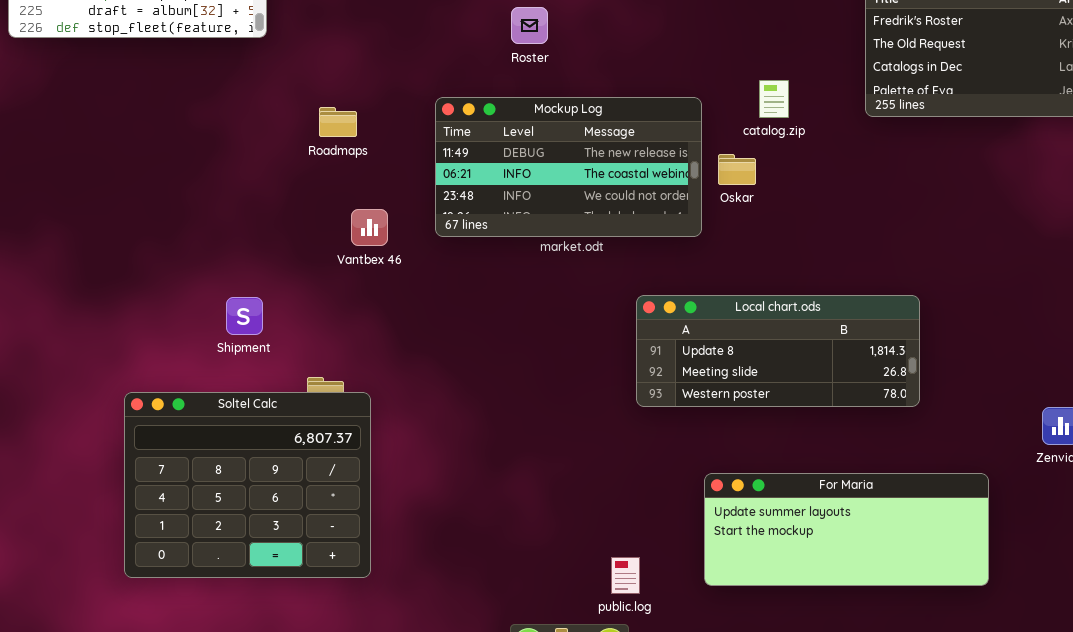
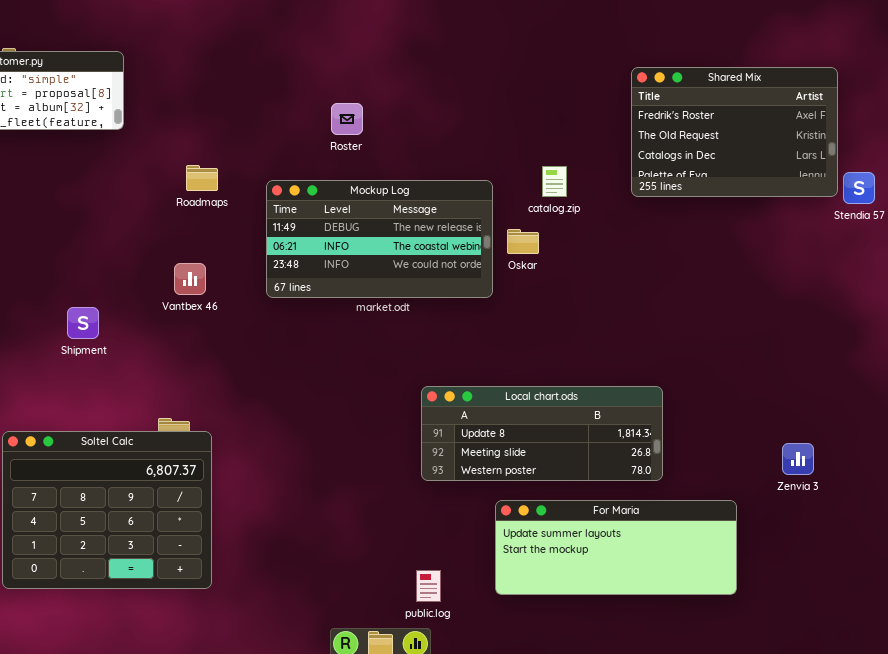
Roadmaps: [319,107,357,137] -> [186,165,218,191], moved
Vantbex 46: [351,209,388,246] -> [174,263,206,295], moved
Local chart.ods: [636,295,920,407] -> [421,386,663,481], moved
Shipment: [226,297,263,335] -> [67,307,99,339], moved

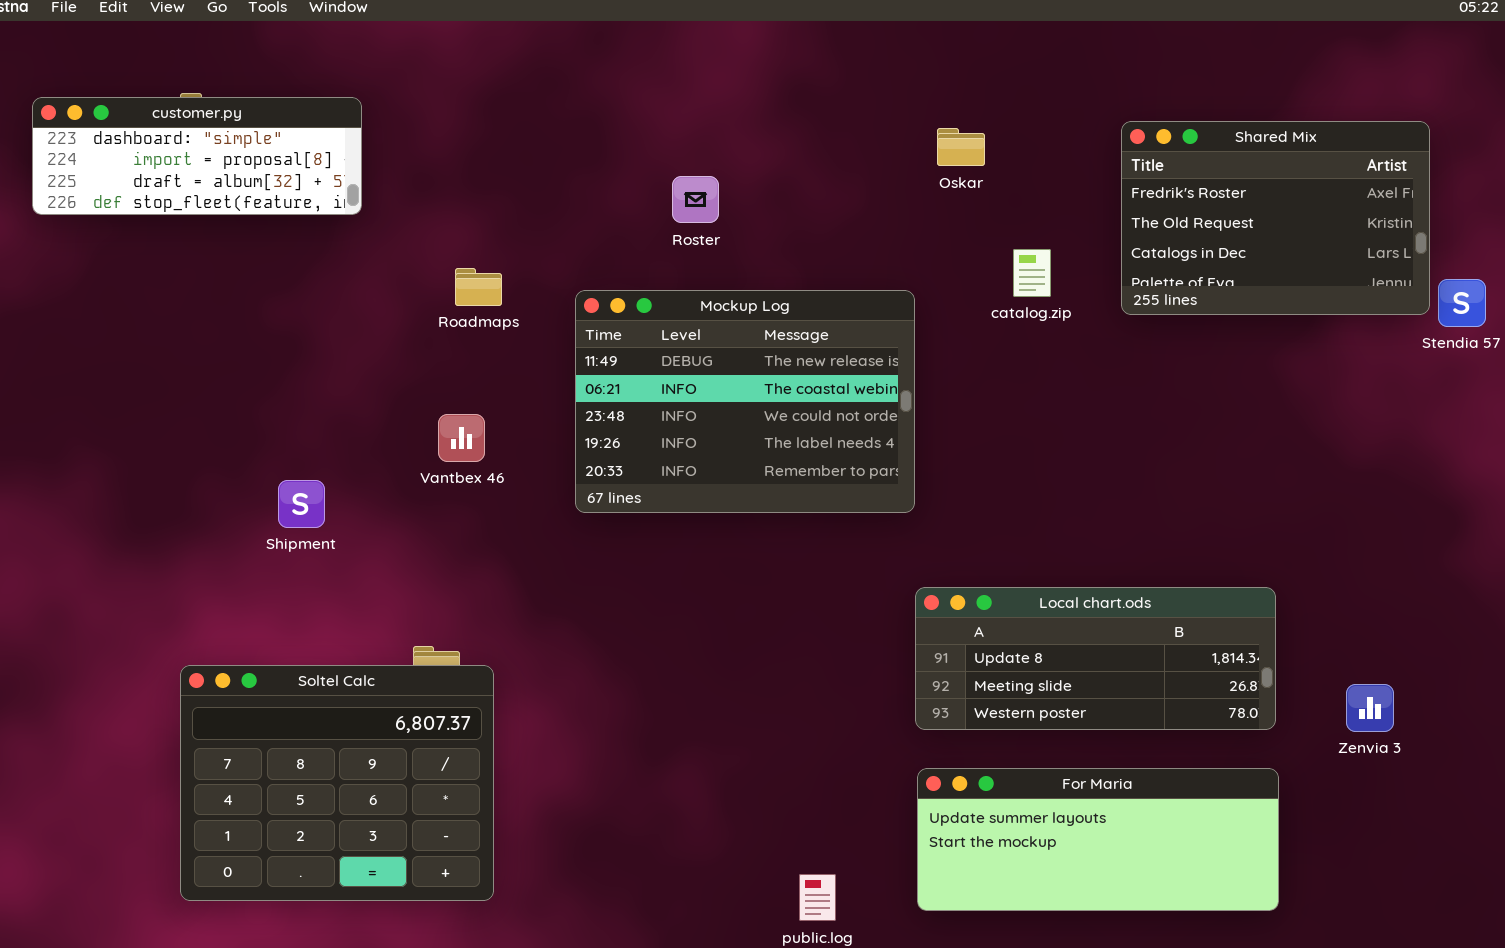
catalog.zip: [542,166,567,197] -> [1013,249,1051,297], moved
Mockup Log: [266,180,493,298] -> [575,290,915,513], resized
Oskar: [507,229,539,254] -> [937,128,985,166], moved
Local chart.ods: [421,386,663,481] -> [915,587,1276,730], moved

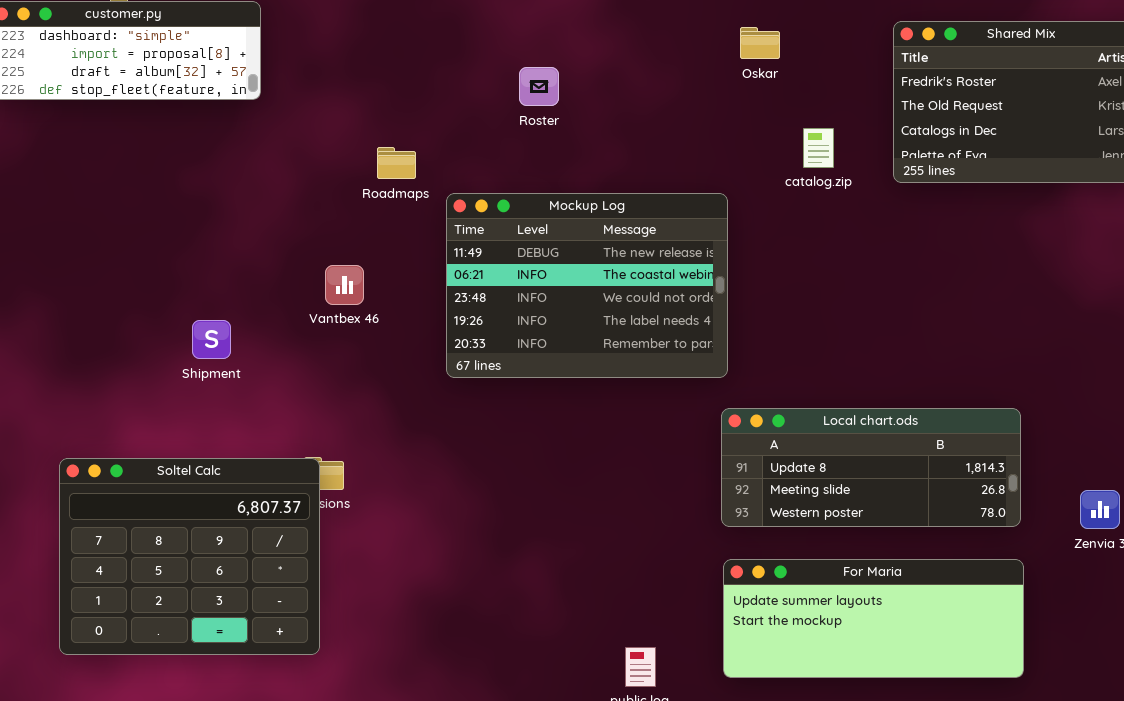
Roadmaps: [455,268,502,306] -> [377,147,416,179], moved
Mockup Log: [575,290,915,513] -> [446,193,728,378], moved
Soltel Calc: [180,665,494,901] -> [59,458,320,655], moved

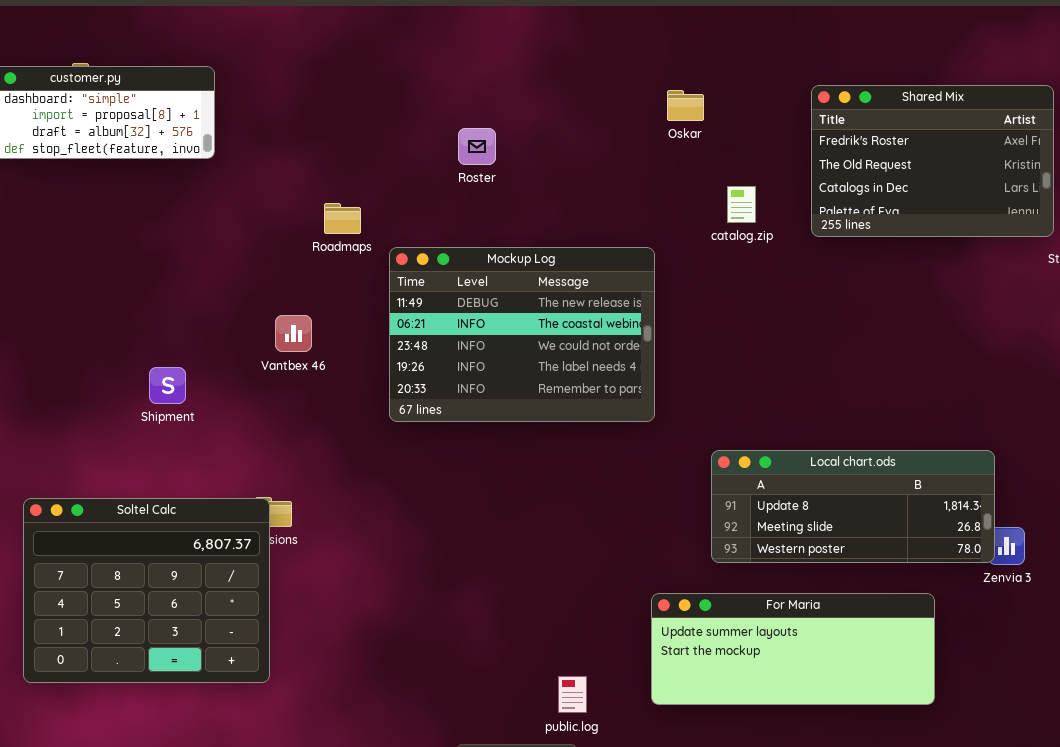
Local chart.ods: [721,408,1021,527] -> [711,450,995,563], moved

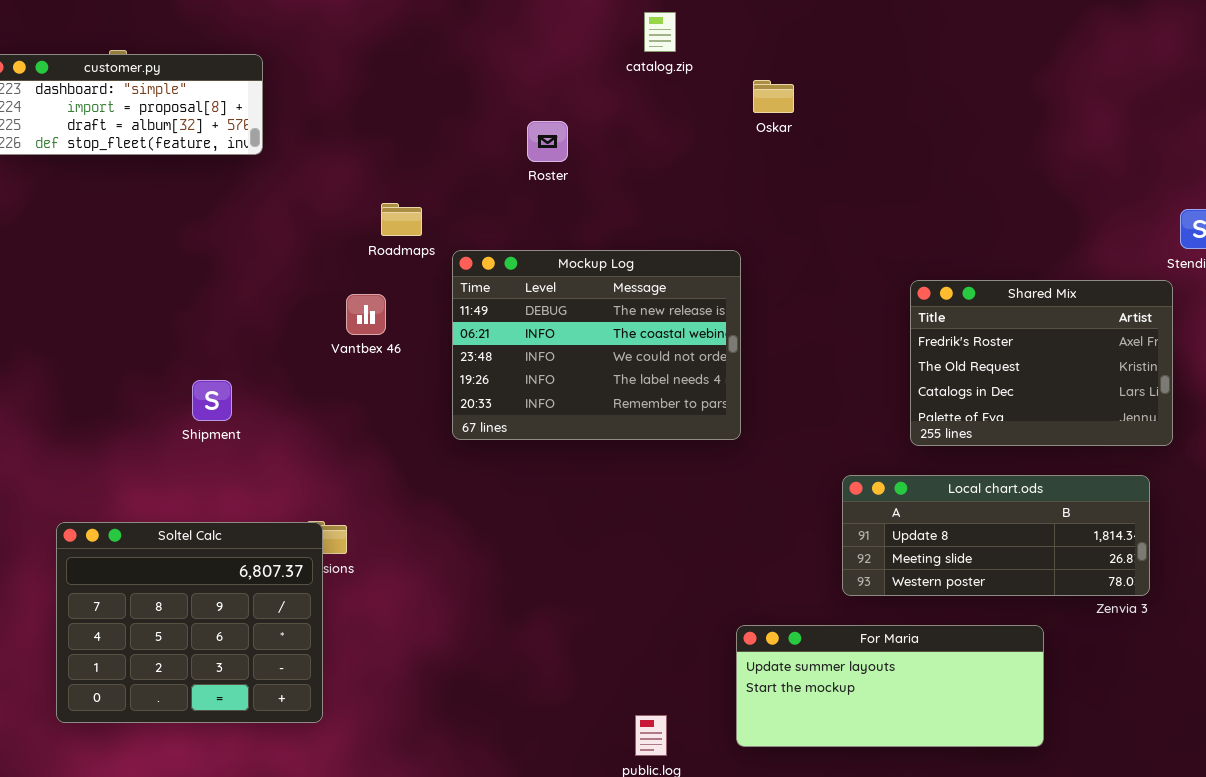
Shared Mix: [811,85,1054,237] -> [910,280,1173,446], moved
catalog.zip: [727,186,756,223] -> [644,12,676,52], moved
Vantbex 46: [275,315,312,352] -> [346,294,386,335], moved
Local chart.ods: [711,450,995,563] -> [842,475,1150,596], moved

